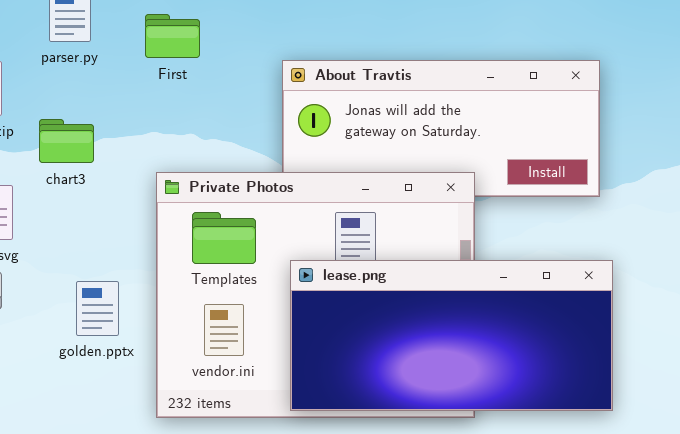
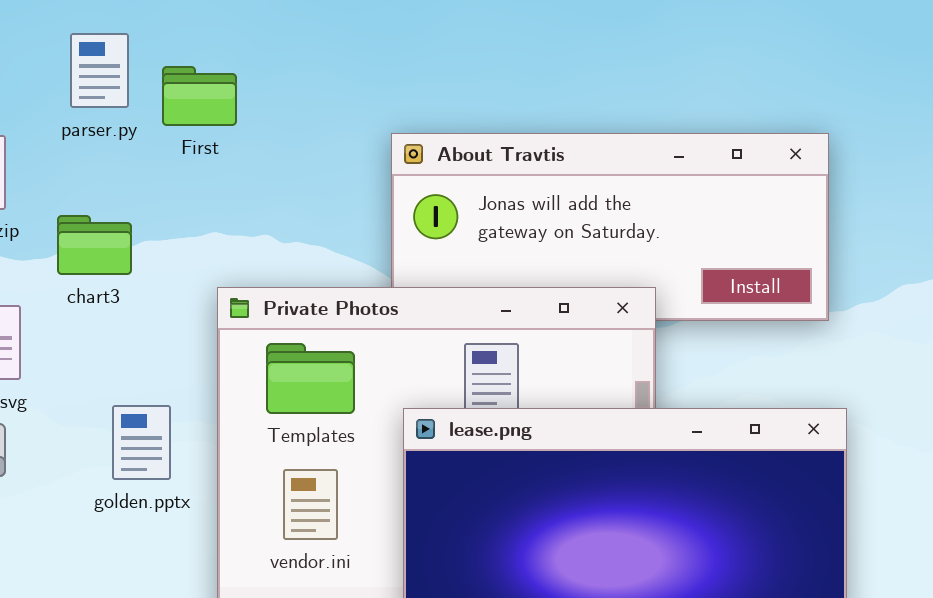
First: [145,14,200,58] -> [162,66,237,126], moved
golden.pptx: [76,281,119,336] -> [112,405,171,480], moved

